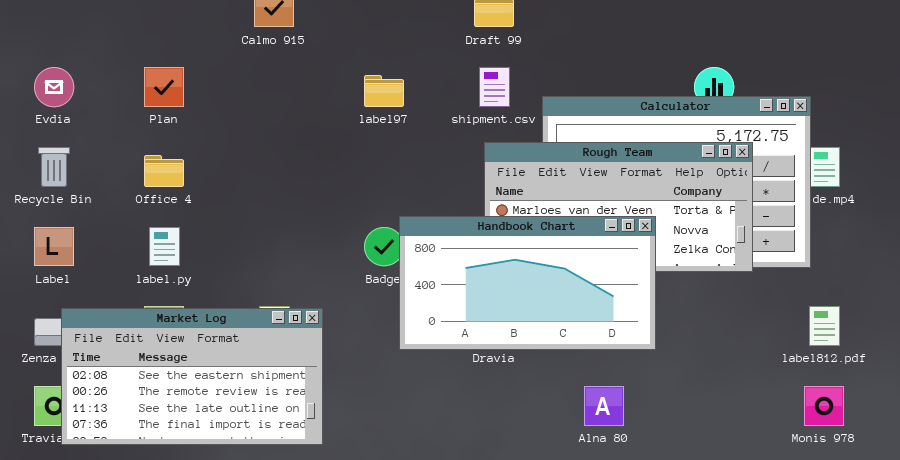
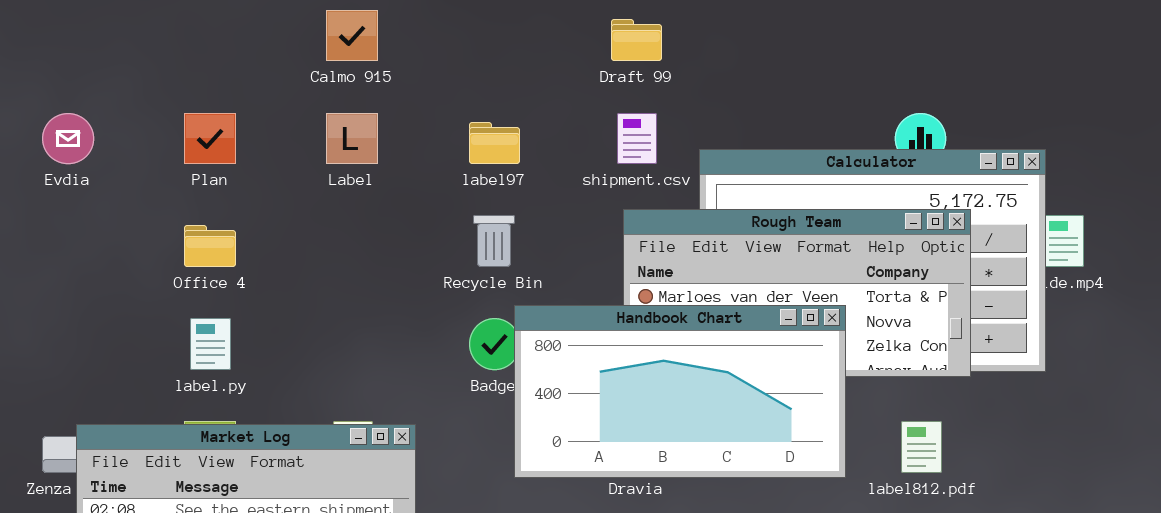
Recycle Bin: [38,147,70,187] -> [473,215,515,267], moved
Label: [34,227,74,266] -> [326,113,378,164], moved
label812.pdf: [809,306,840,346] -> [901,421,942,473], moved

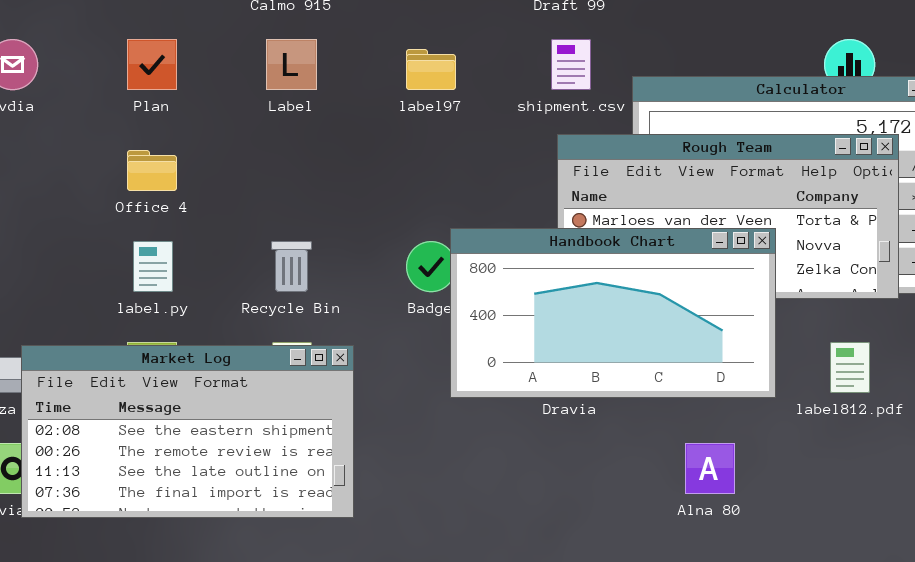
Recycle Bin: [473,215,515,267] -> [271,241,312,292], moved

